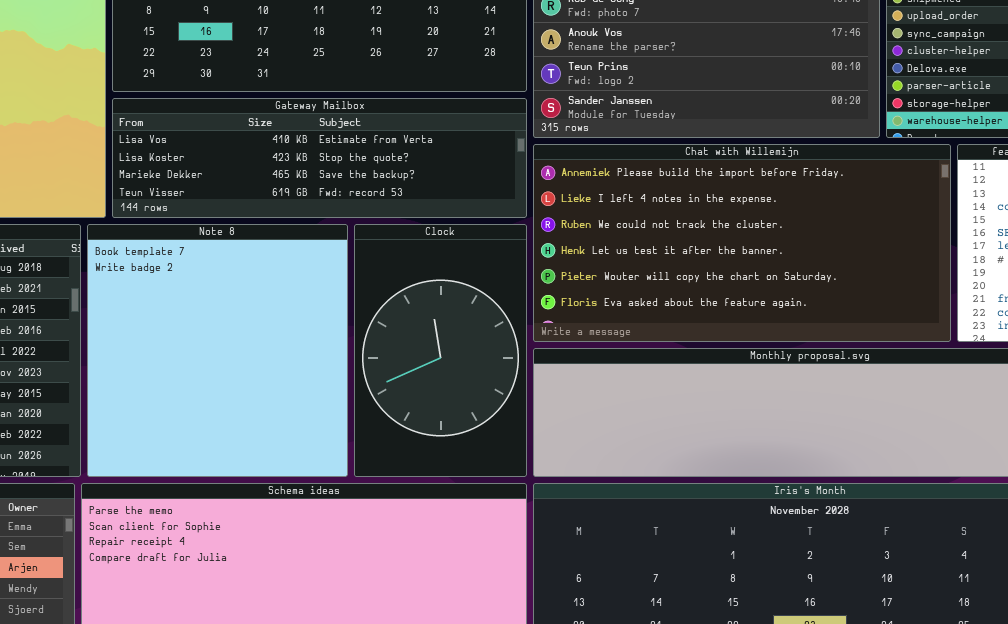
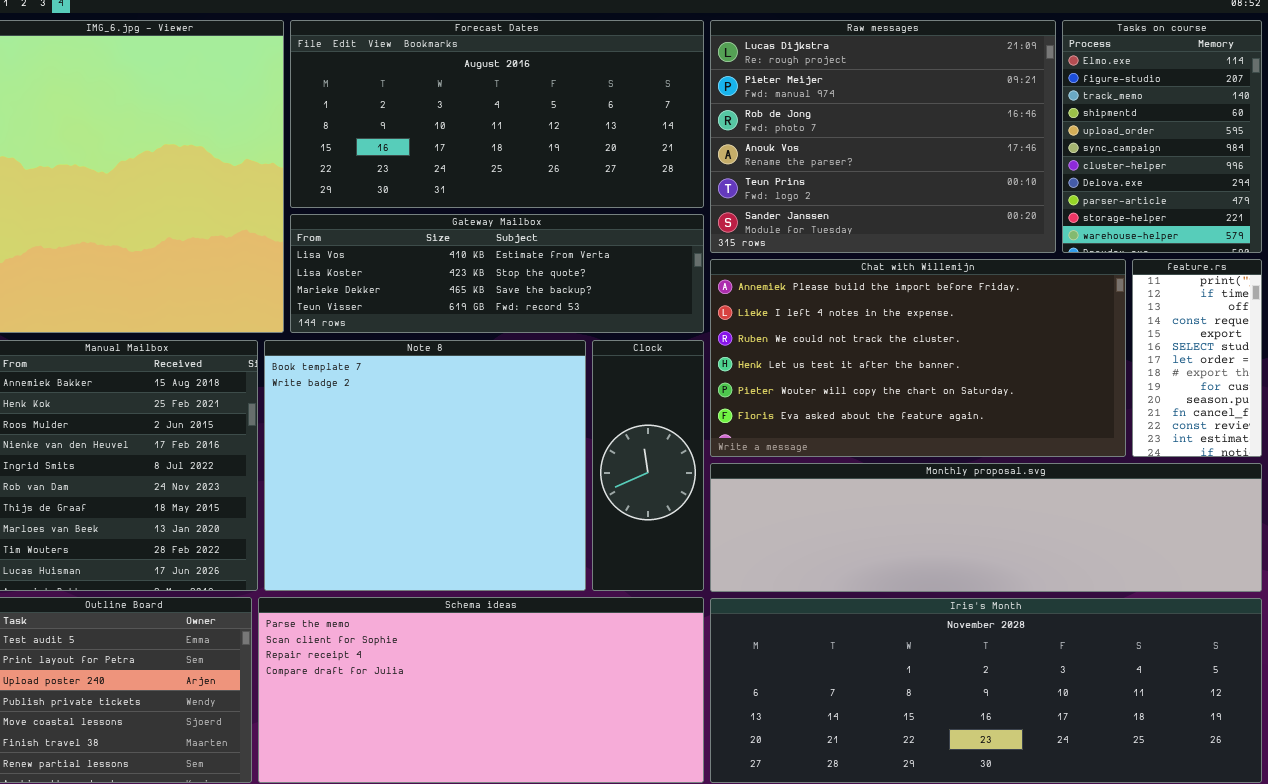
Note 8: [87,224,348,477] -> [264,340,586,591], resized
Clock: [354,224,527,477] -> [592,340,704,591], resized

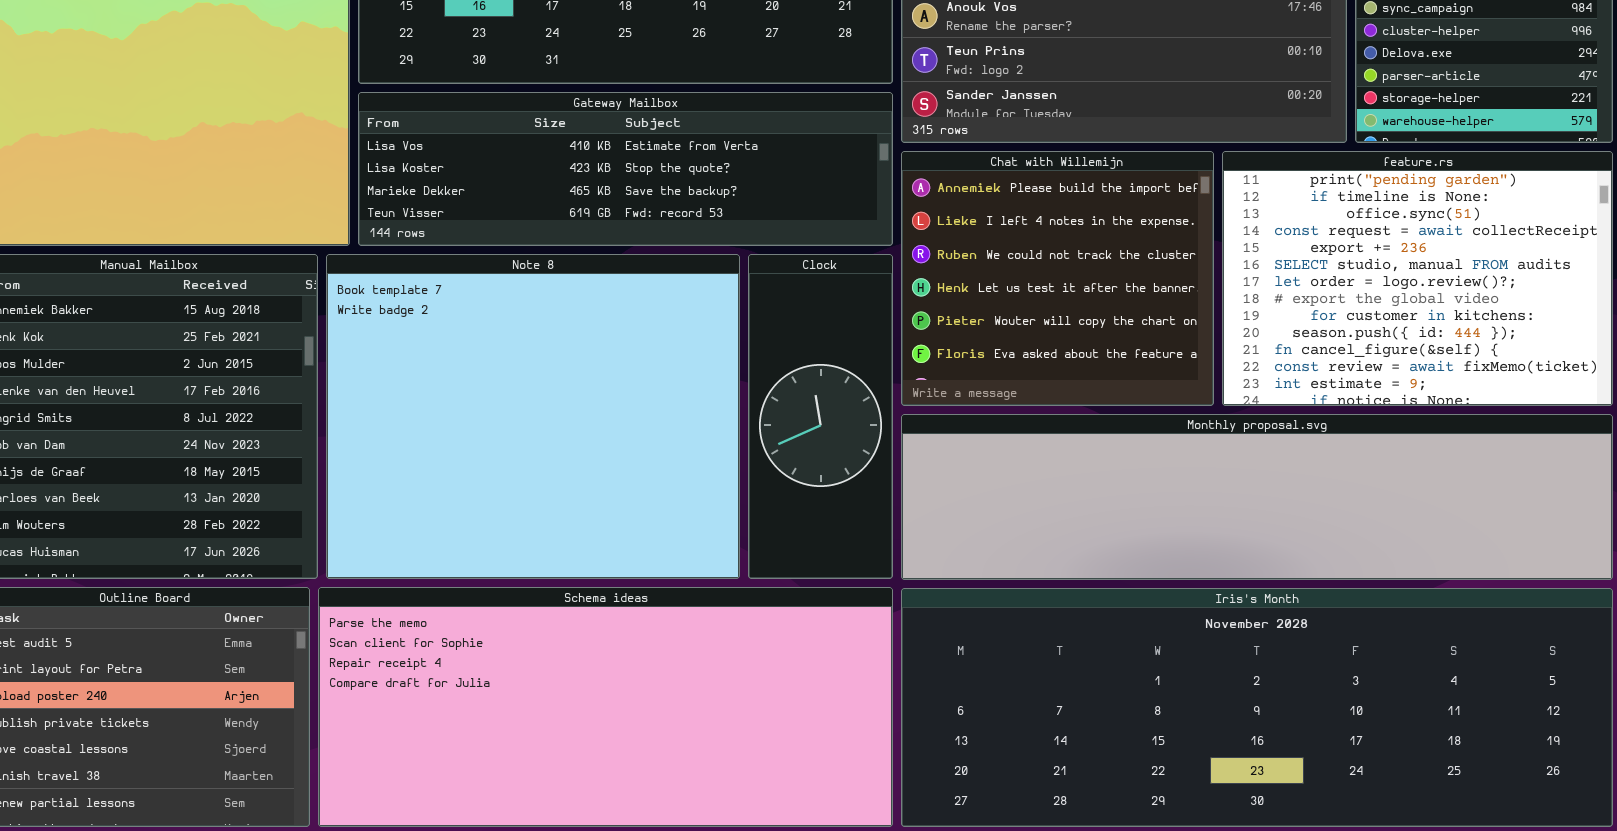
Chat with Willemijn: [710,259,1126,457] -> [901,151,1214,406], resized
feature.rs: [1132,259,1262,457] -> [1222,151,1613,406], resized

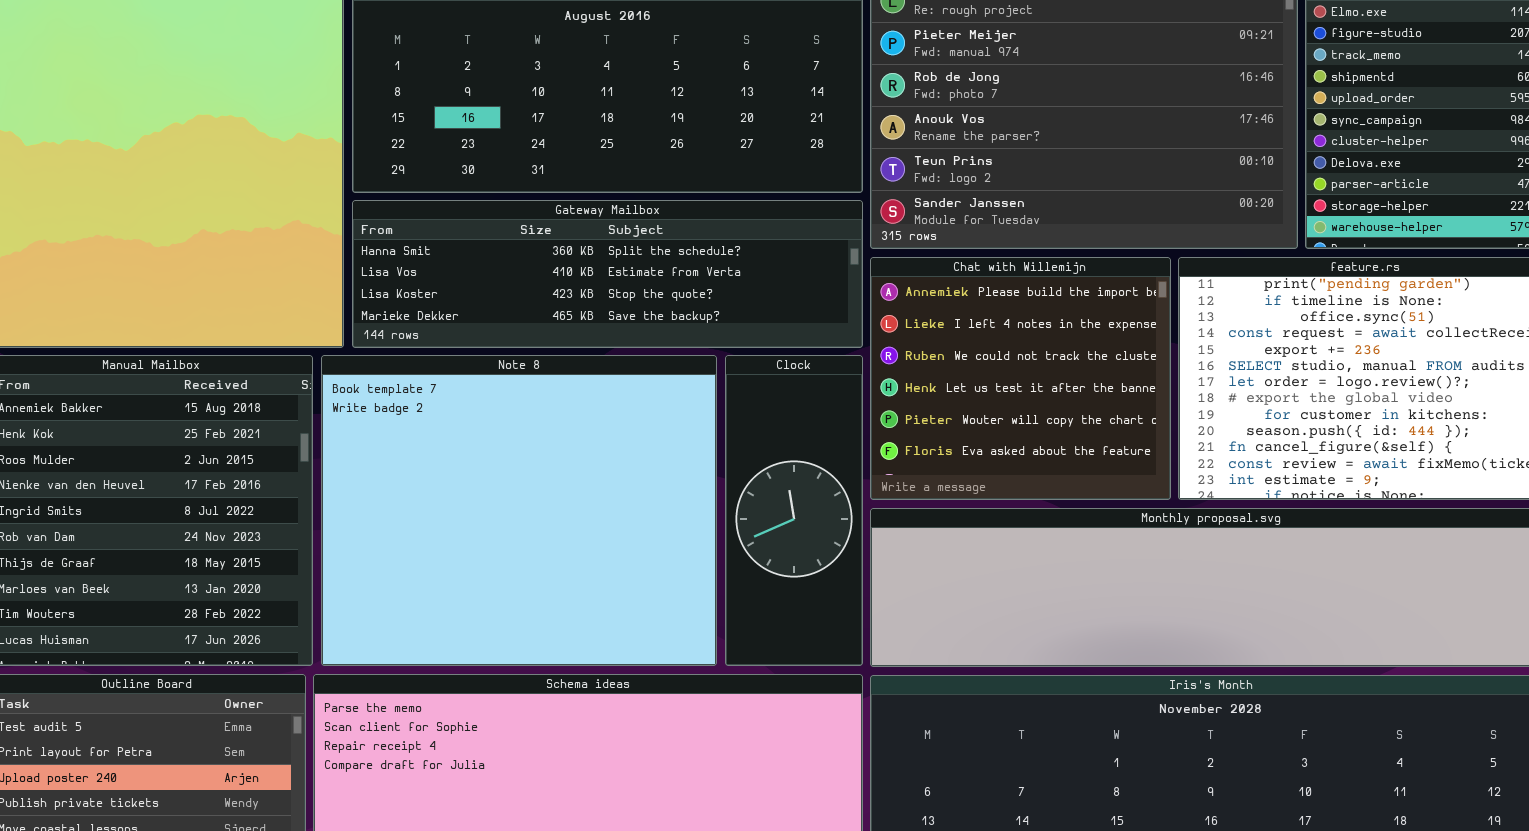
Gateway Mailbox: [358,92,893,246] -> [352,200,863,348], scrolled up 1 row

